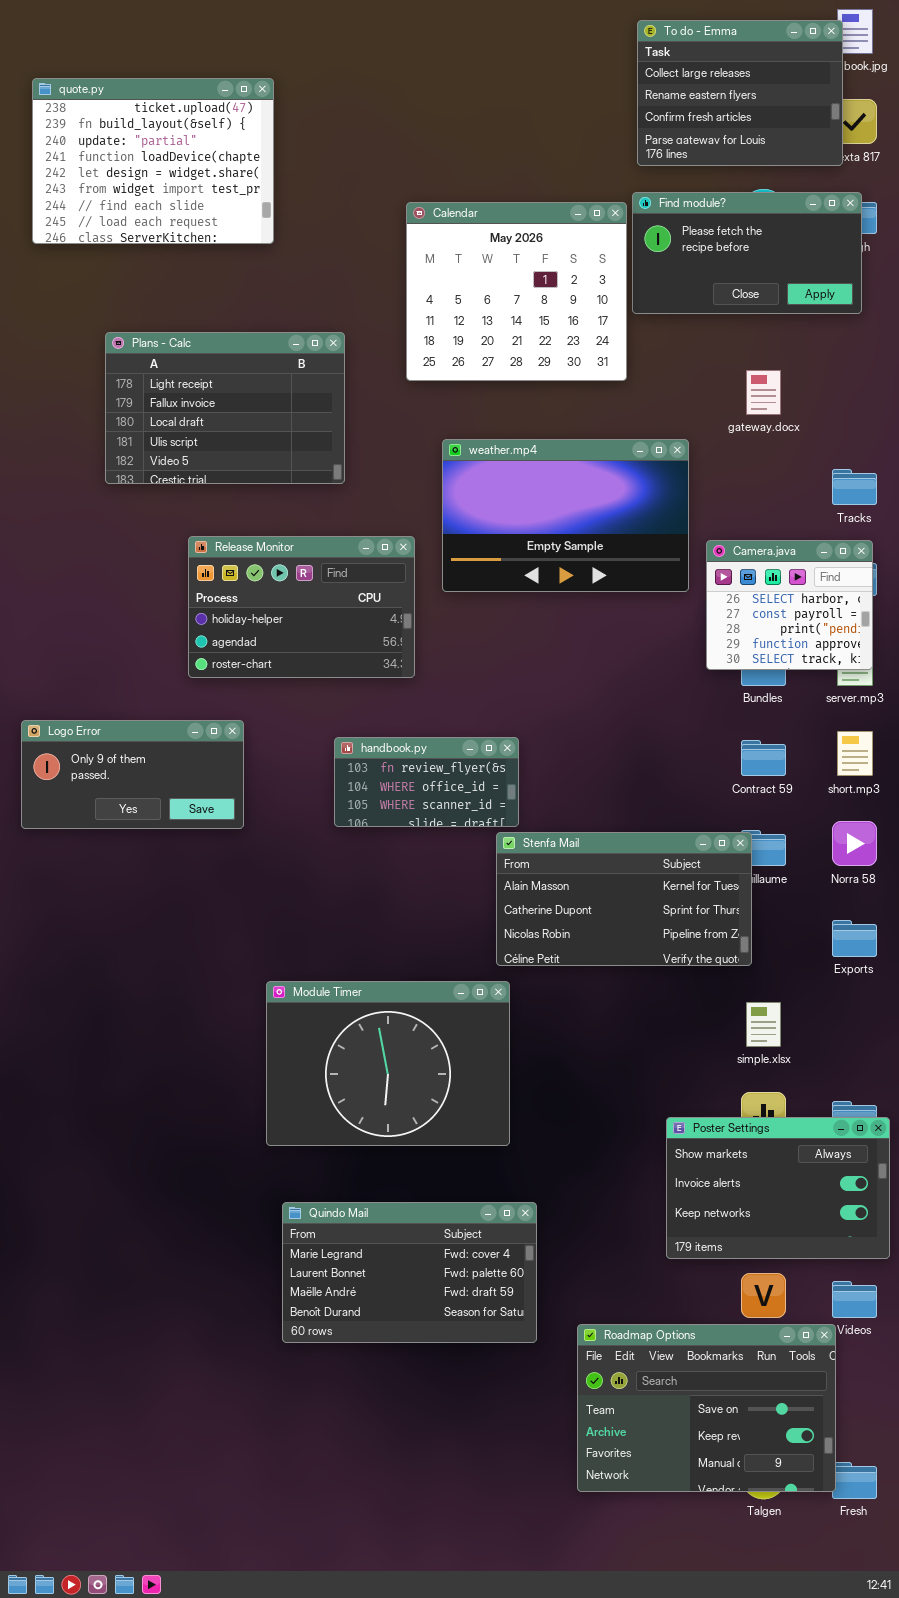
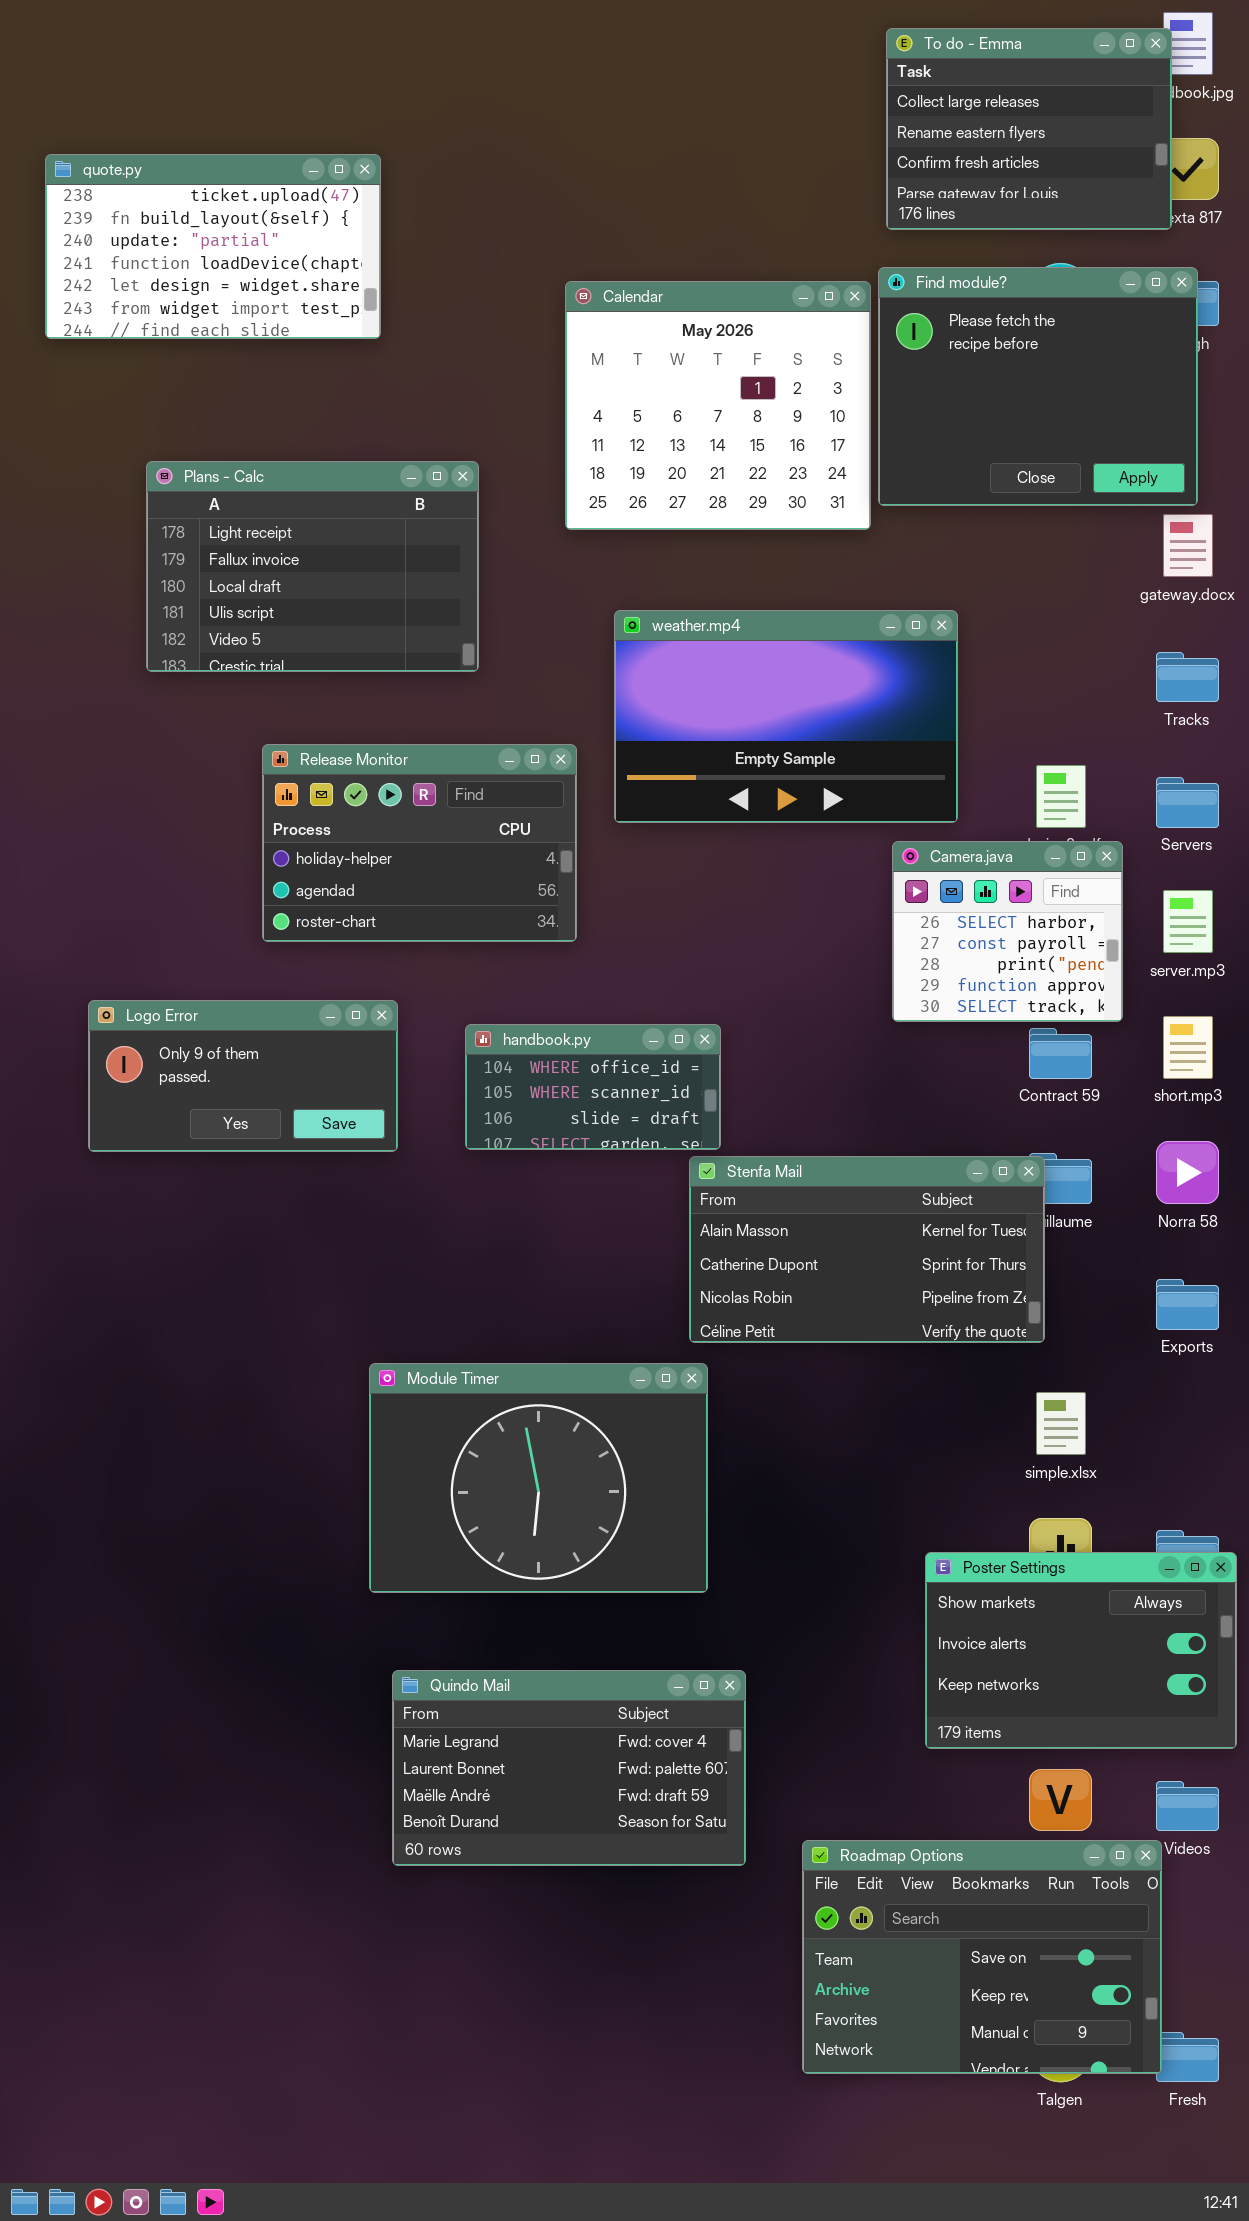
quote.py: [32,78,274,244] -> [45,154,381,339], resized
Find module?: [632,192,862,314] -> [878,267,1198,506], resized
gateway.docx: [746,370,781,415] -> [1163,514,1213,577], moved
Camera.java: [706,540,873,670] -> [892,841,1123,1022], moved
Logo Error: [21,720,244,829] -> [88,1000,398,1152], moved
handbook.py: [334,737,519,827] -> [465,1024,721,1150], scrolled down 1 row

